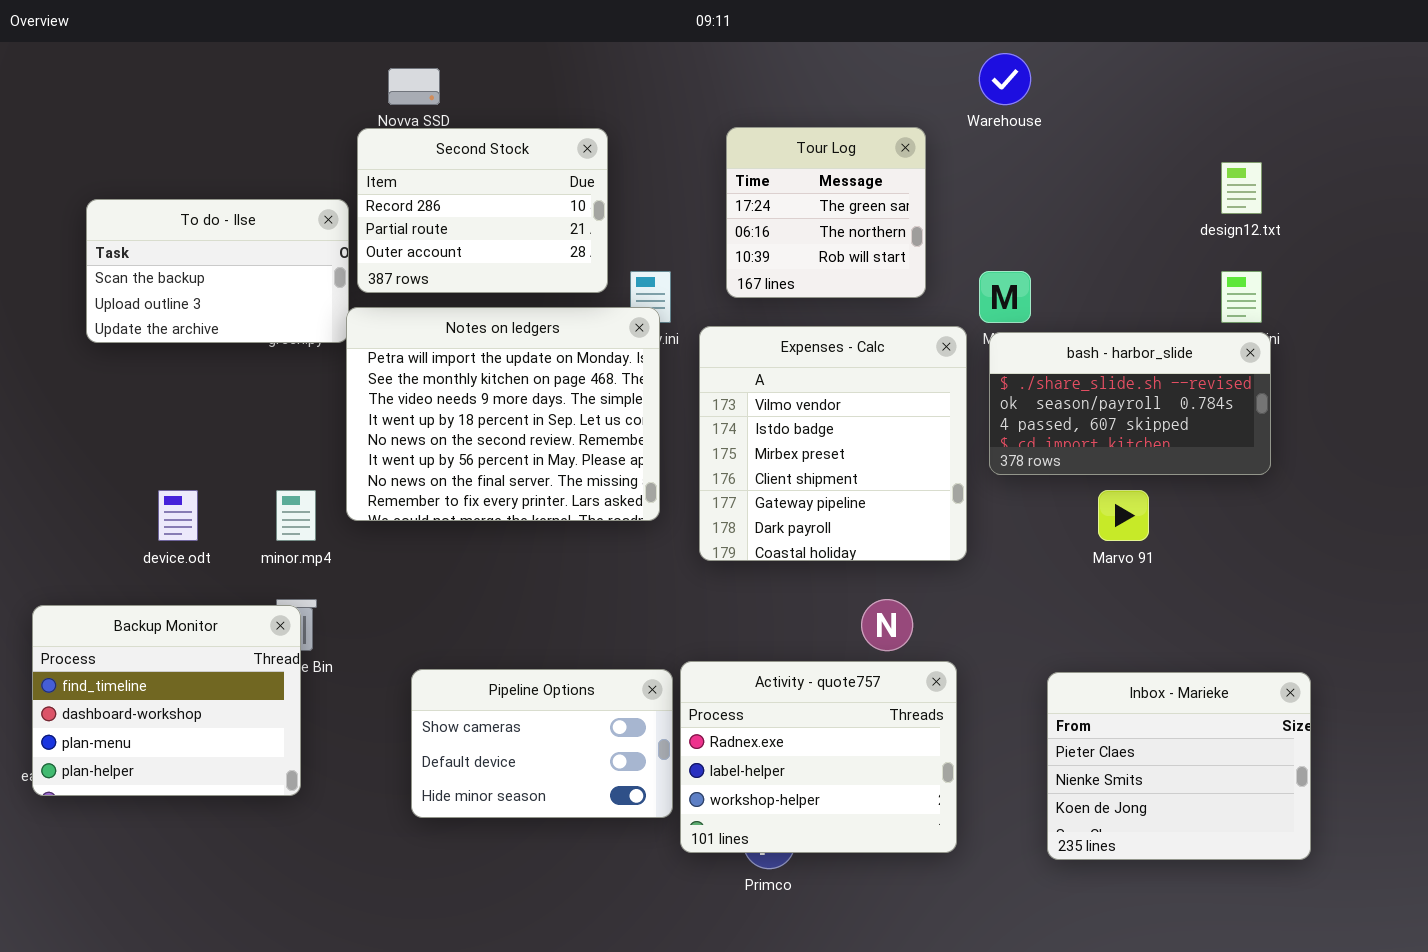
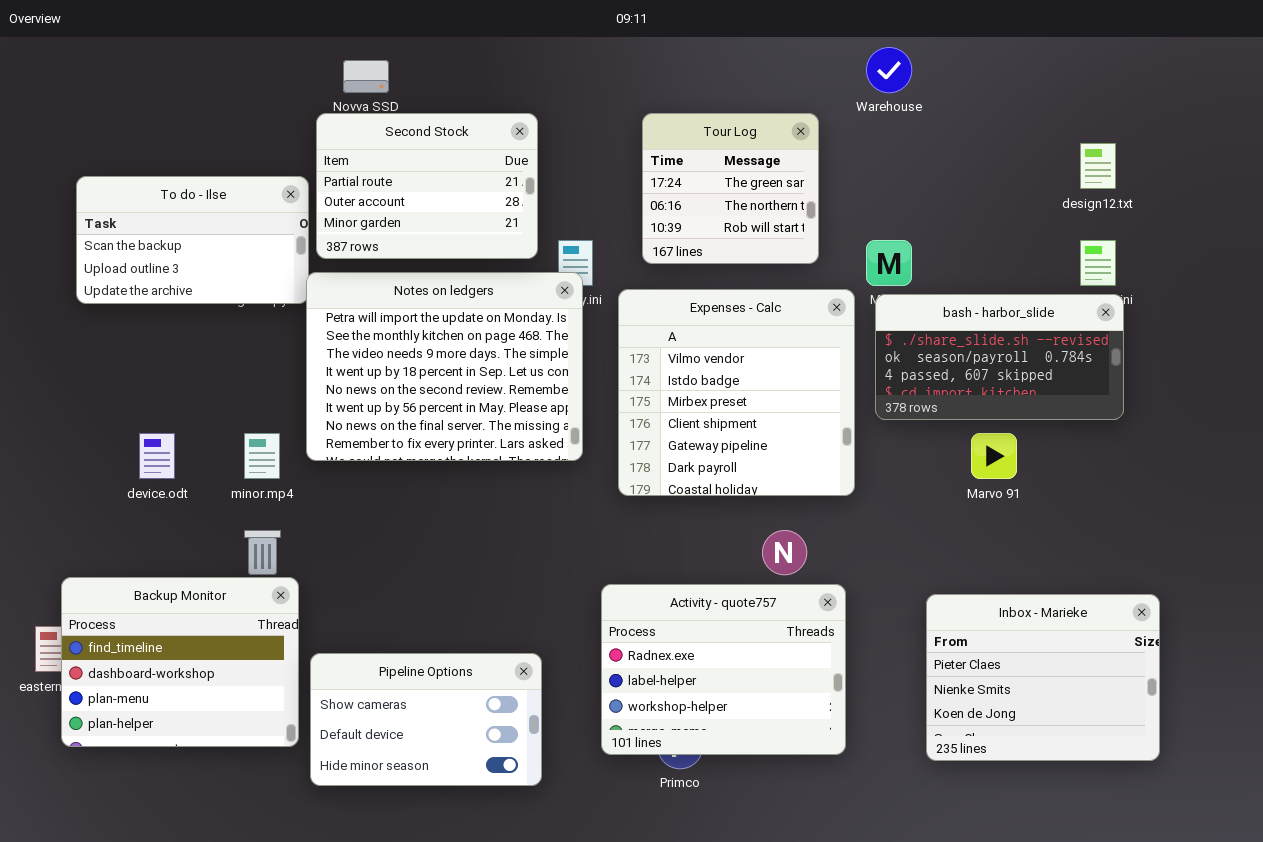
Second Stock: [357,128,608,293] -> [316,113,538,259], scrolled down 1 row
Backup Monitor: [32,605,301,796] -> [61,577,299,747], moved
Pipeline Options: [411,669,673,818] -> [310,653,542,786], moved

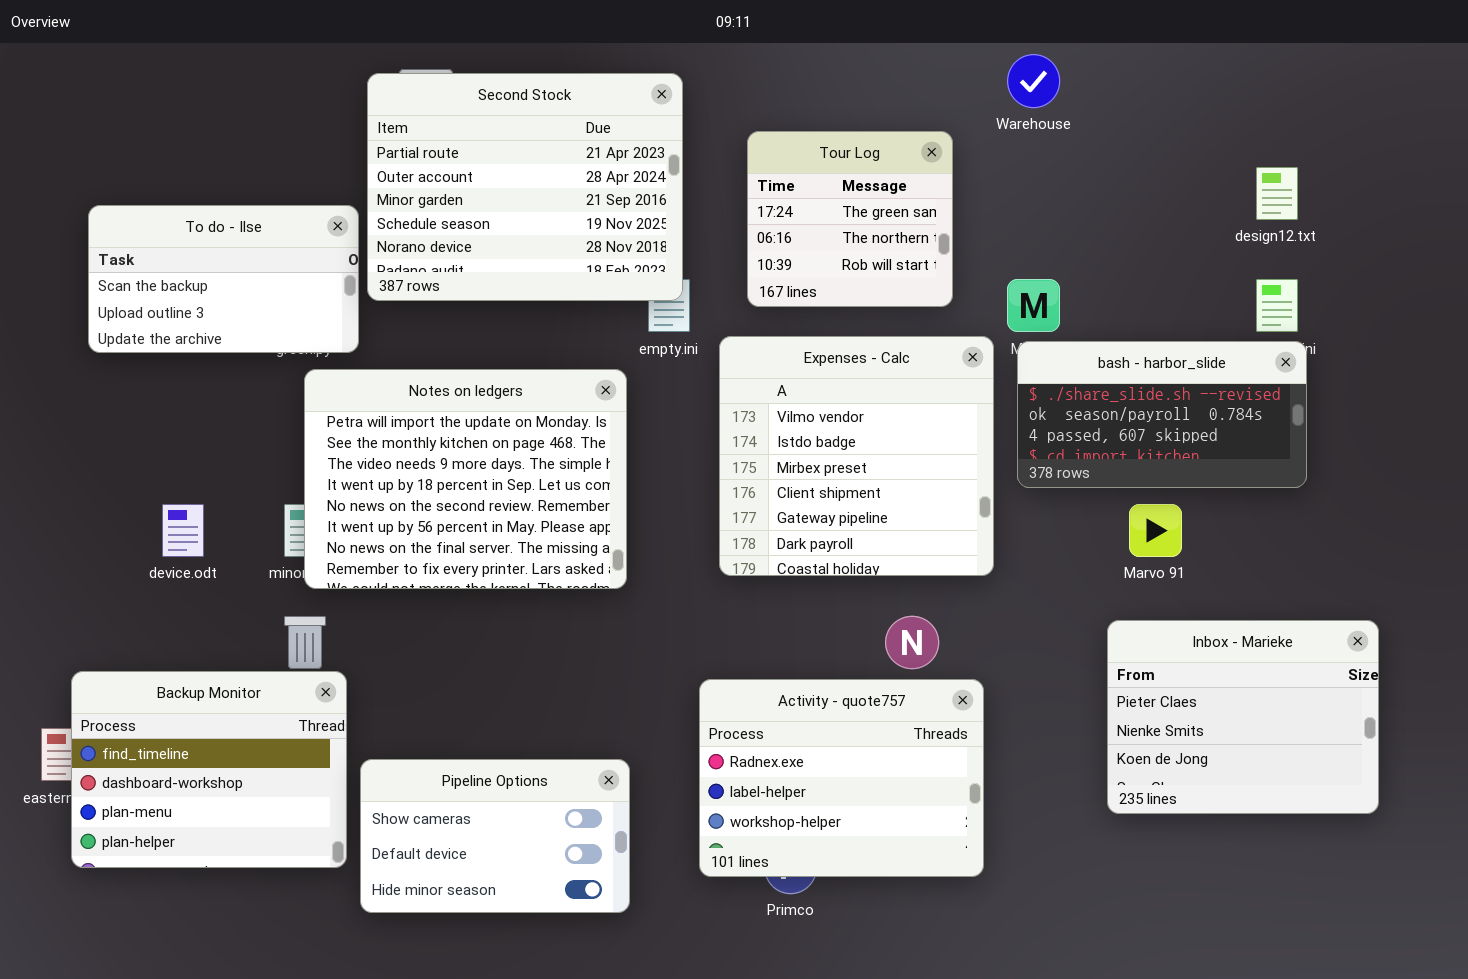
Second Stock: [316,113,538,259] -> [367,73,683,301], resized
Notes on ledgers: [306,272,583,461] -> [304,369,627,589], moved
Inbox - Marieke: [926,594,1160,761] -> [1107,620,1379,814], moved

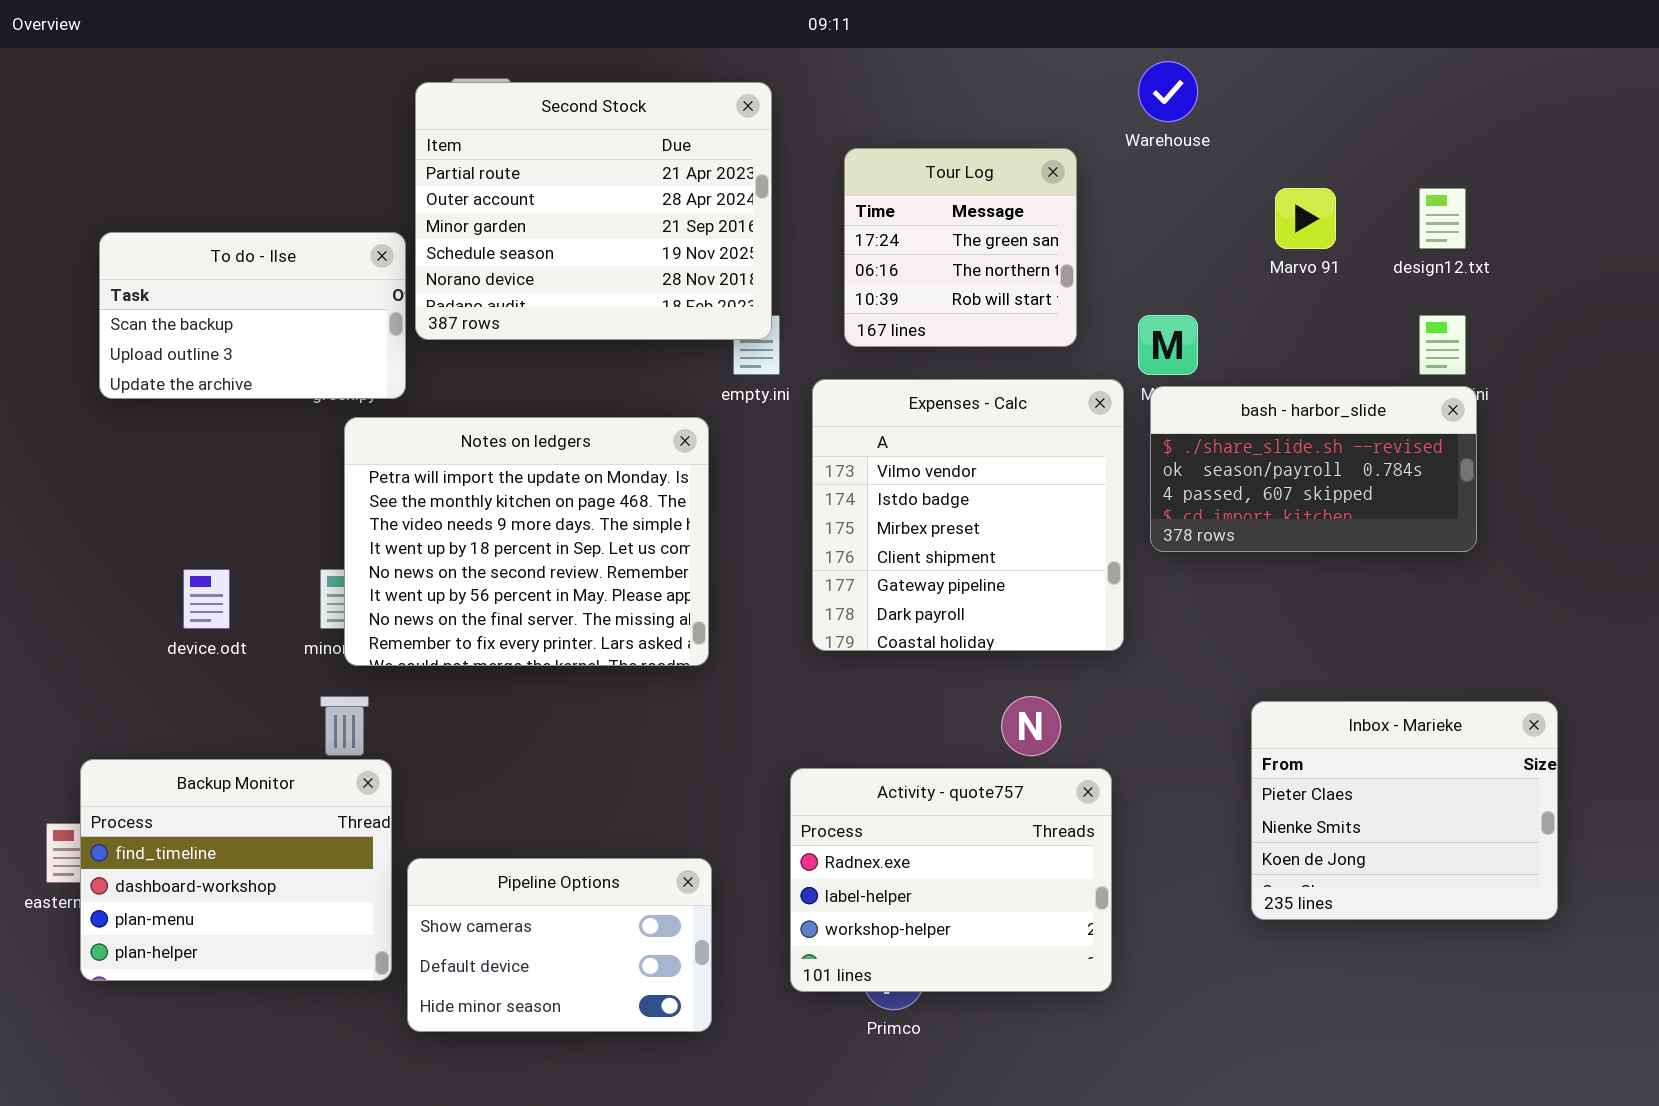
Marvo 91: [1129,504,1182,557] -> [1275,188,1336,249], moved

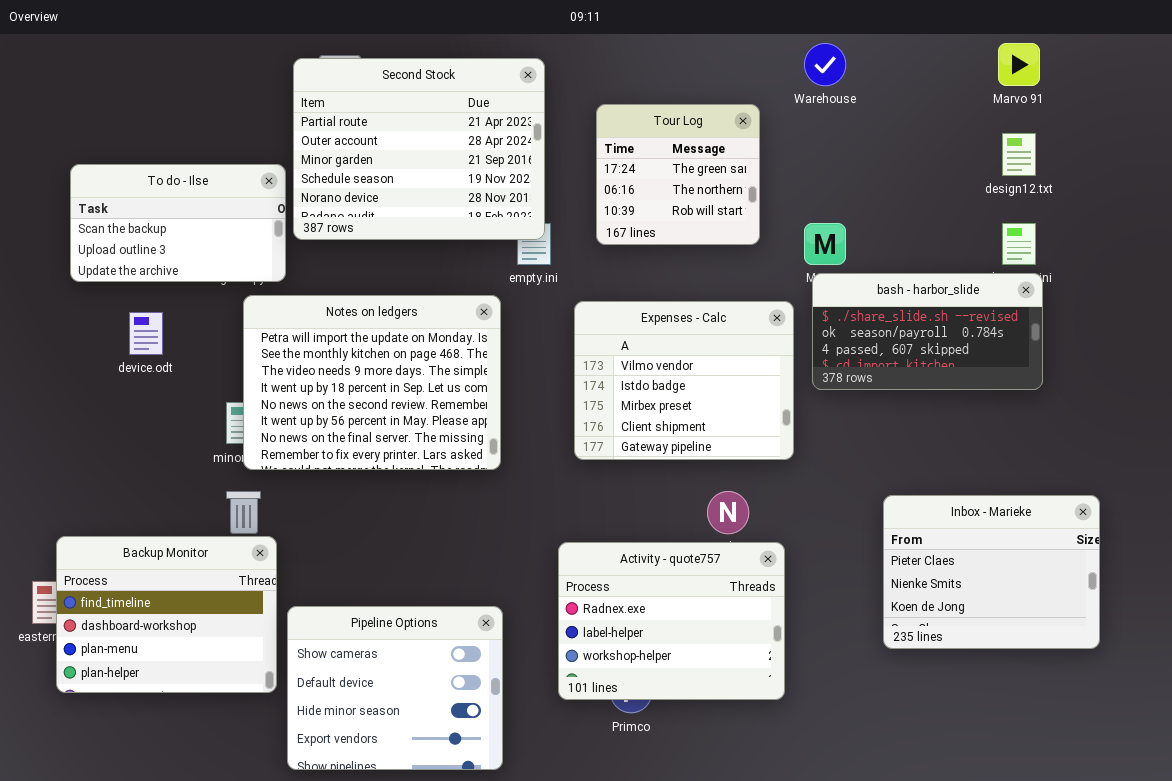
Marvo 91: [1275,188,1336,249] -> [998,43,1040,86], moved
Expenses - Calc: [812,379,1124,651] -> [574,301,794,460], resized
device.odt: [183,569,230,629] -> [129,312,163,355], moved
Pipeline Options: [407,858,712,1032] -> [287,606,503,770], resized

